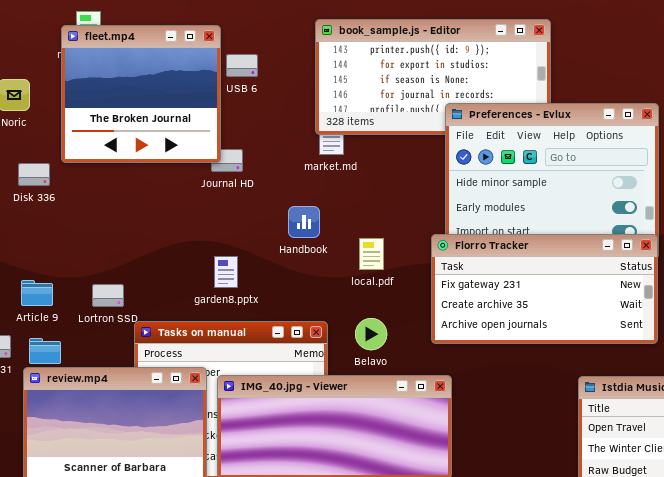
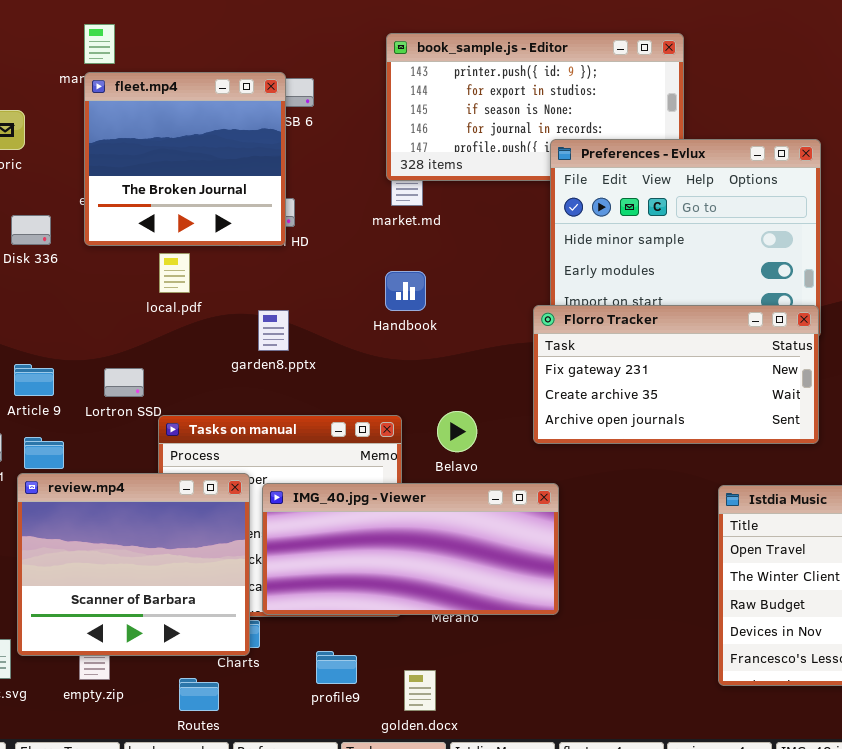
fleet.mp4: [61,25,221,163] -> [84,72,286,246], moved
Handbook: [288,206,320,238] -> [385,271,426,311], moved
local.pdf: [359,238,384,270] -> [159,253,190,293], moved
garden8.pptx: [214,256,238,288] -> [258,310,289,351], moved

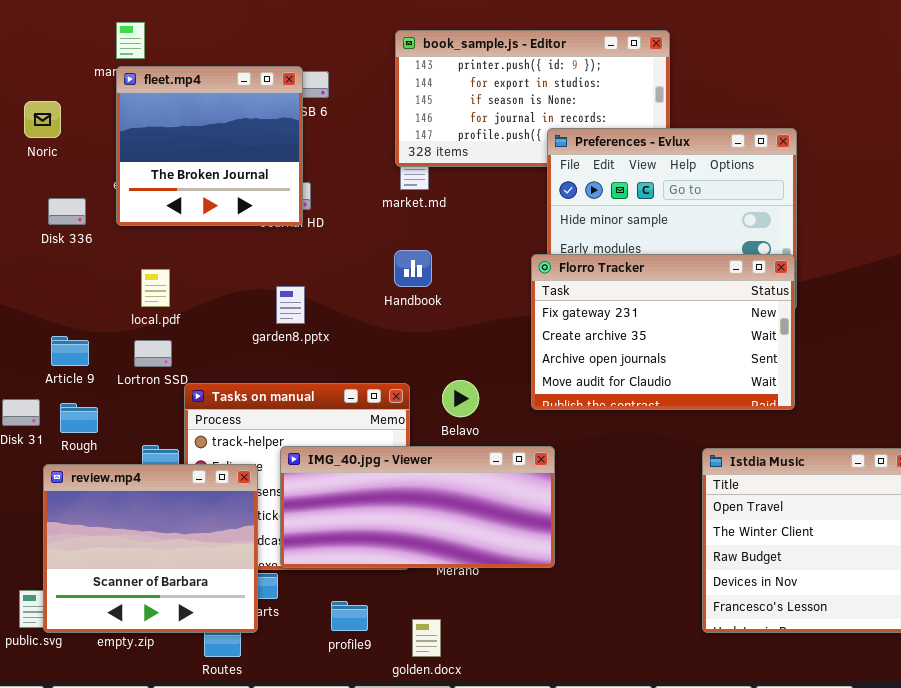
local.pdf: [159,253,190,293] -> [141,269,170,307], moved
Florro Tracker: [533,305,819,444] -> [531,254,795,410], resized
review.mp4: [17,473,250,656] -> [43,464,258,633], moved

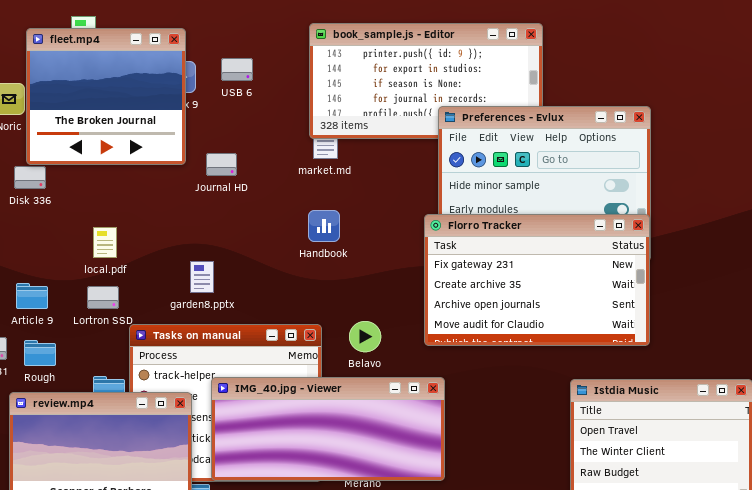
fleet.mp4: [116,66,303,226] -> [26,28,186,165], moved
garden8.pptx: [276,286,305,324] -> [190,261,214,293], moved

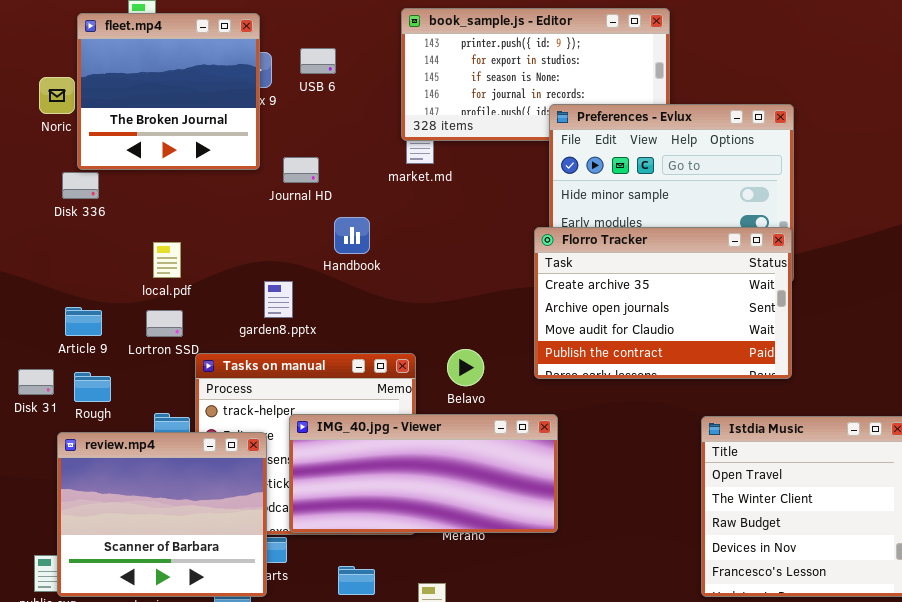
Handbook: [308,210,340,242] -> [334,217,370,254], moved
Florro Tracker: [424,214,650,346] -> [534,227,792,379], scrolled down 1 row

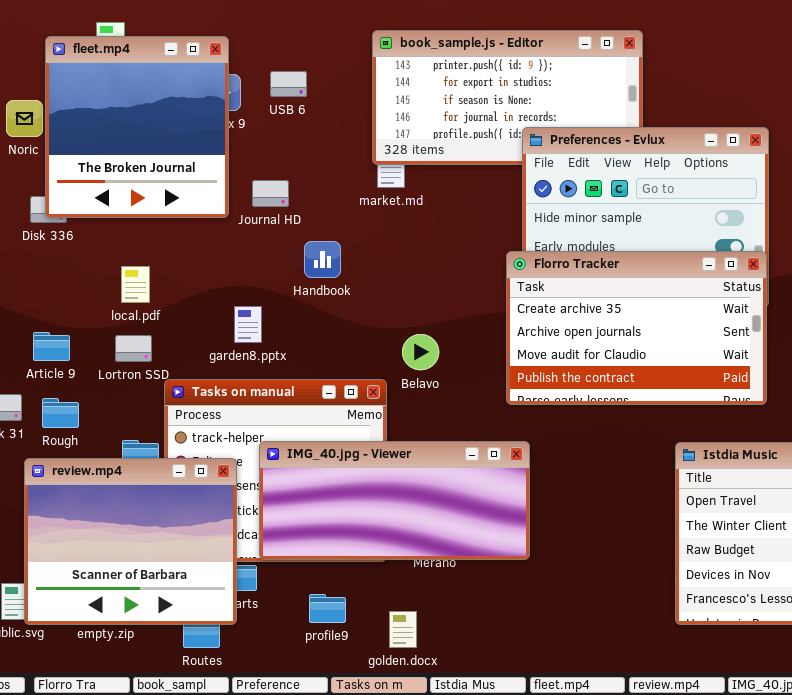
fleet.mp4: [77,13,260,170] -> [45,36,229,218], resized
Belavo: [447,349,484,386] -> [402,334,439,370], moved

